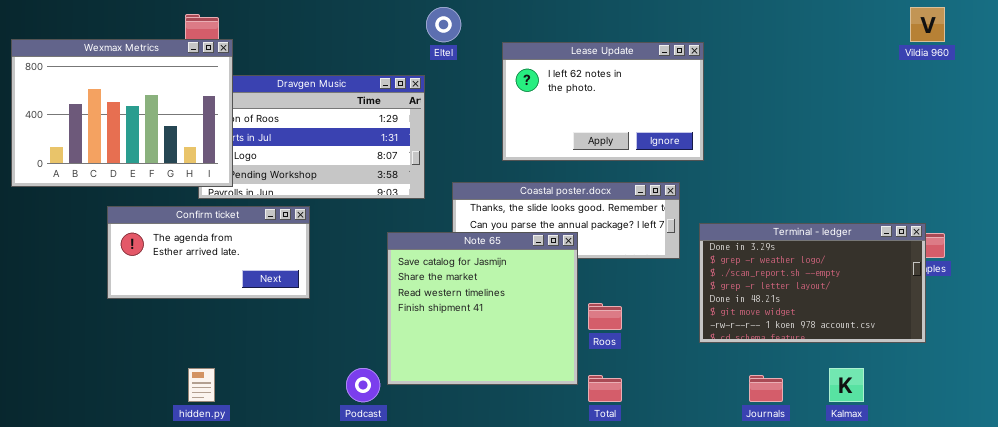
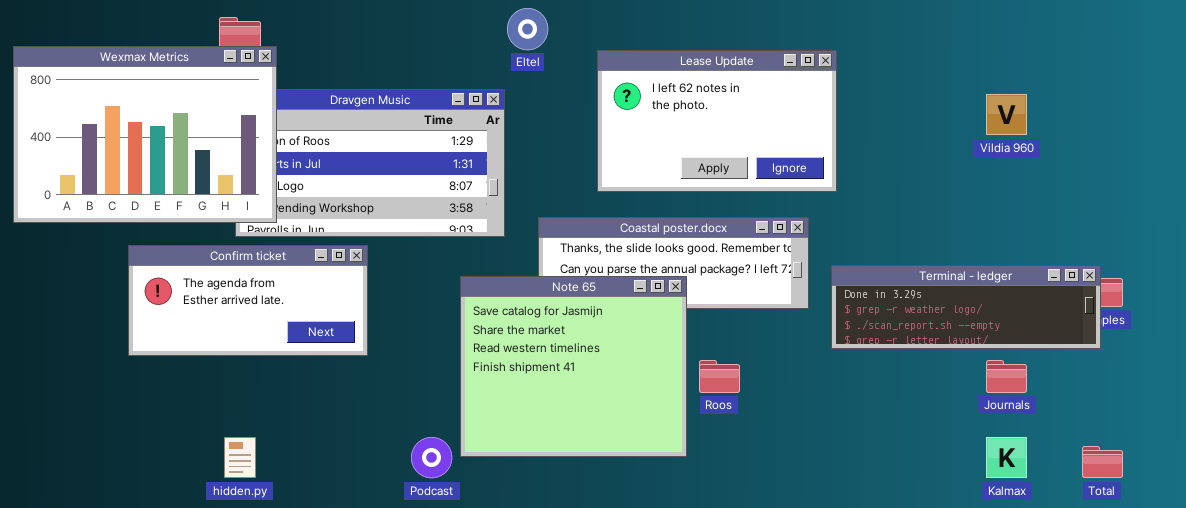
Vildia 960: [910,7,945,42] -> [986,94,1027,135], moved
Terminal - ledger: [699,223,926,343] -> [831,265,1101,349], resized
Total: [588,375,622,402] -> [1082,446,1123,478], moved
Journals: [749,375,783,402] -> [986,360,1027,393], moved

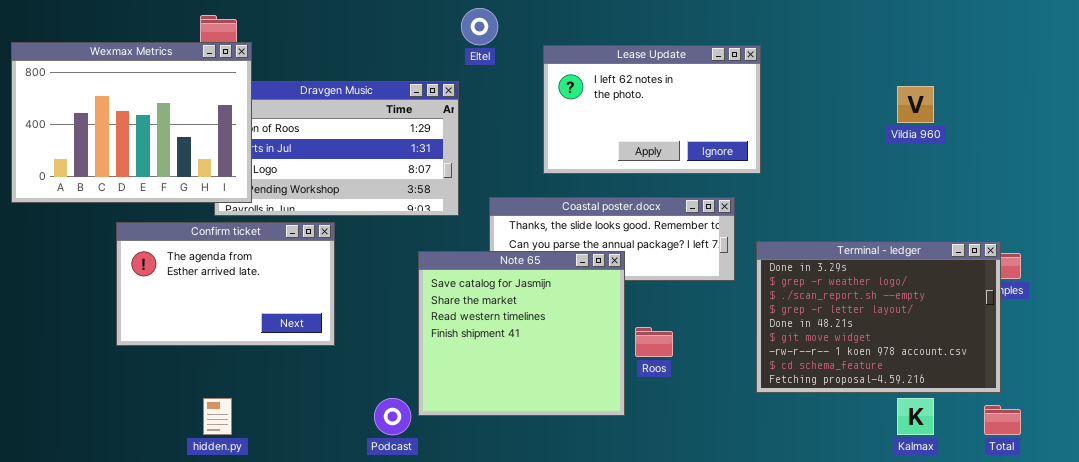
Confirm ticket: [128,245,368,356] -> [116,222,335,346], resized
Terminal - ledger: [831,265,1101,349] -> [756,241,1001,393], resized

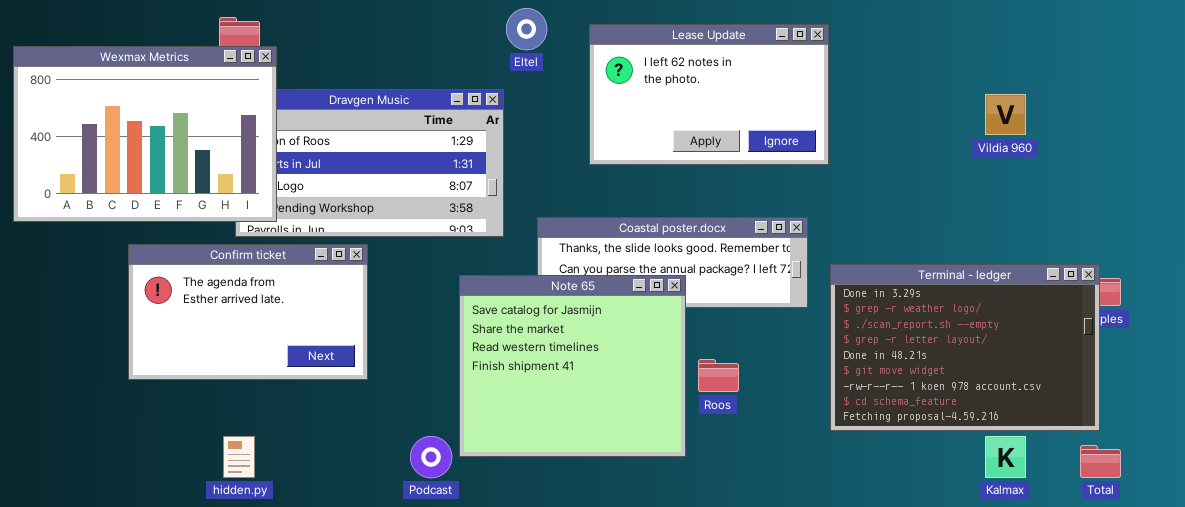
Lease Update: [543,45,761,174] -> [589,24,829,165], moved

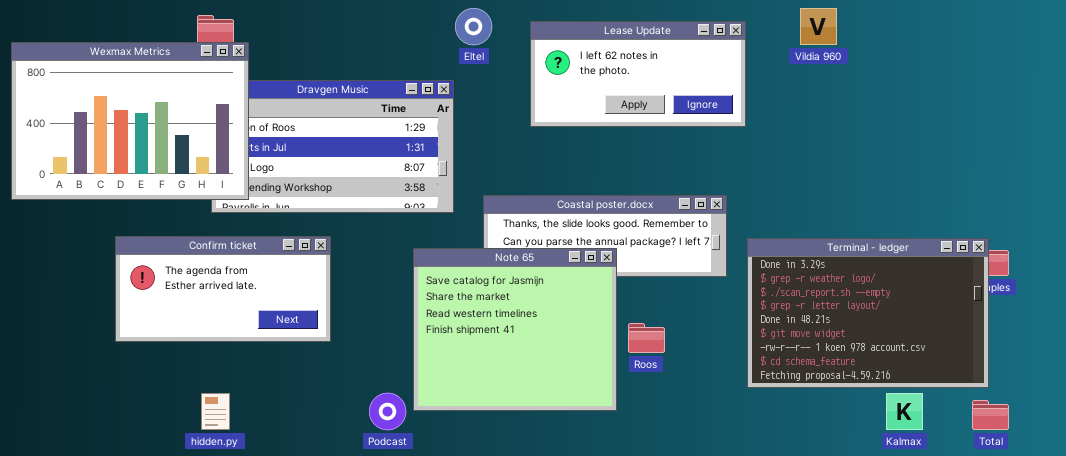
Lease Update: [589,24,829,165] -> [530,21,746,127], resized
Vildia 960: [985,94,1026,135] -> [800,8,837,45], moved
Confirm ticket: [128,244,368,380] -> [115,236,331,342], resized

